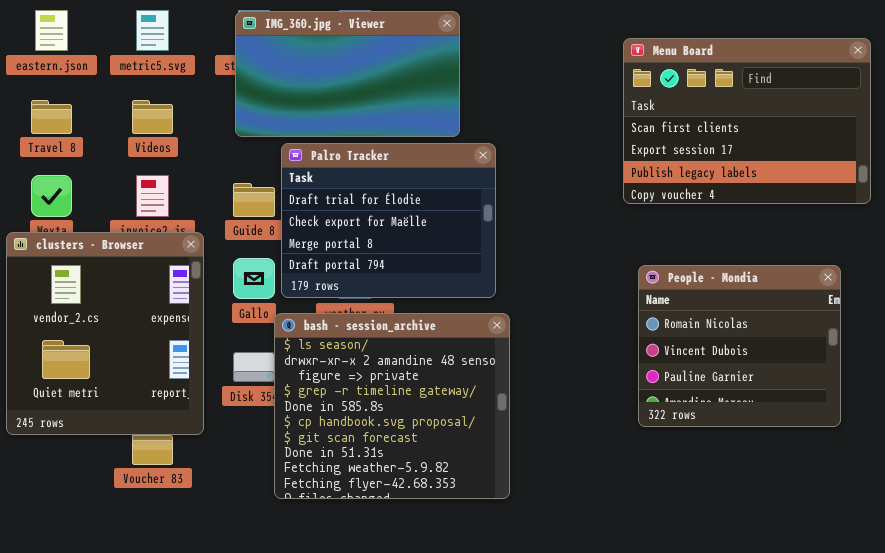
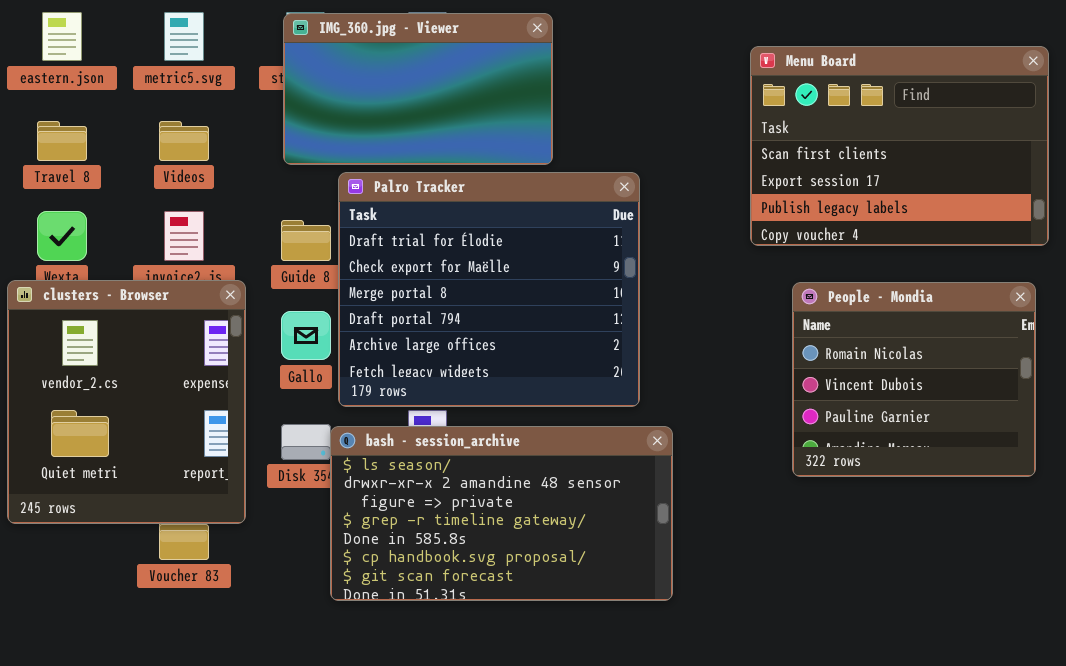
Palro Tracker: [281,143,496,298] -> [338,172,640,407], resized
People - Mondia: [638,265,841,427] -> [792,282,1036,477], moved
bash - session_archive: [274,313,510,499] -> [330,426,673,601], resized

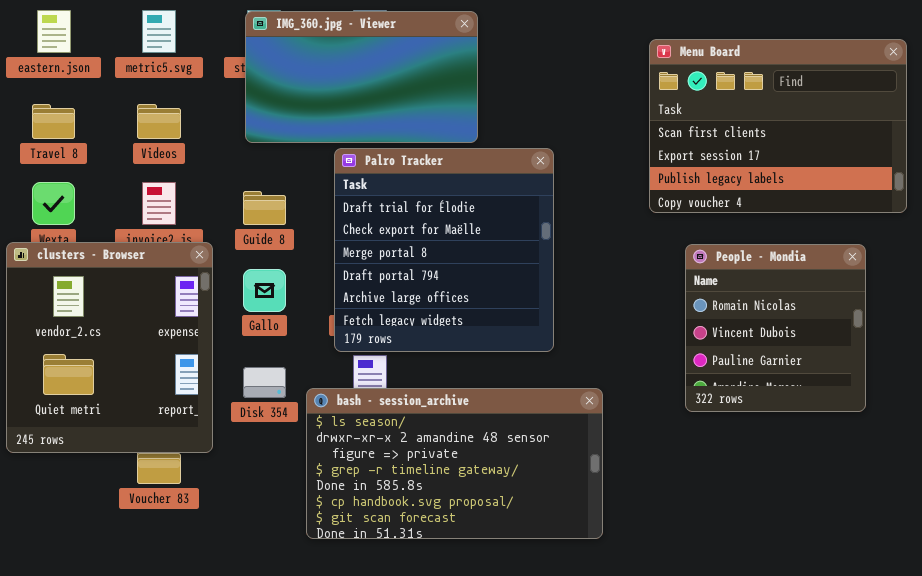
Palro Tracker: [338,172,640,407] -> [334,148,554,352], resized
People - Mondia: [792,282,1036,477] -> [685,244,866,412], resized
bash - session_archive: [330,426,673,601] -> [306,388,603,539], moved

